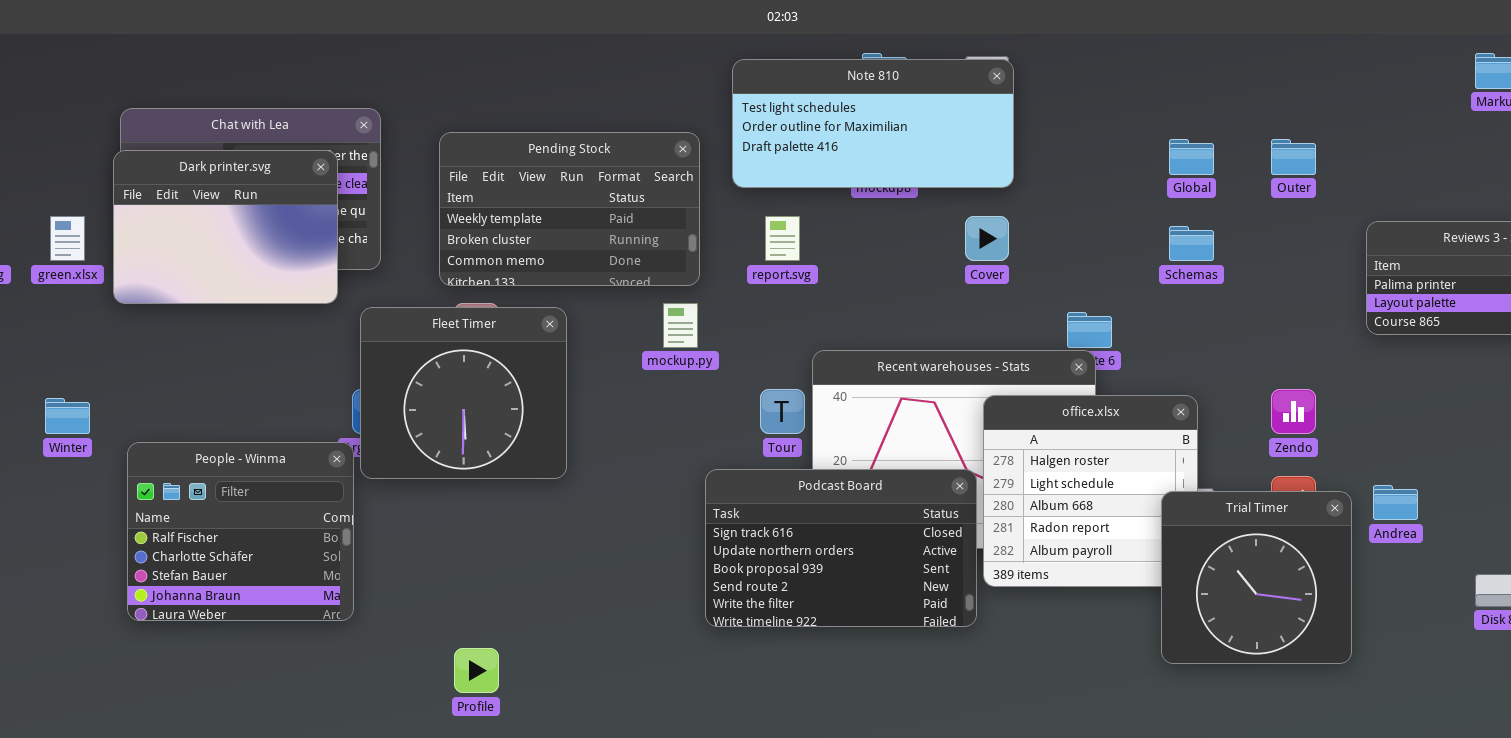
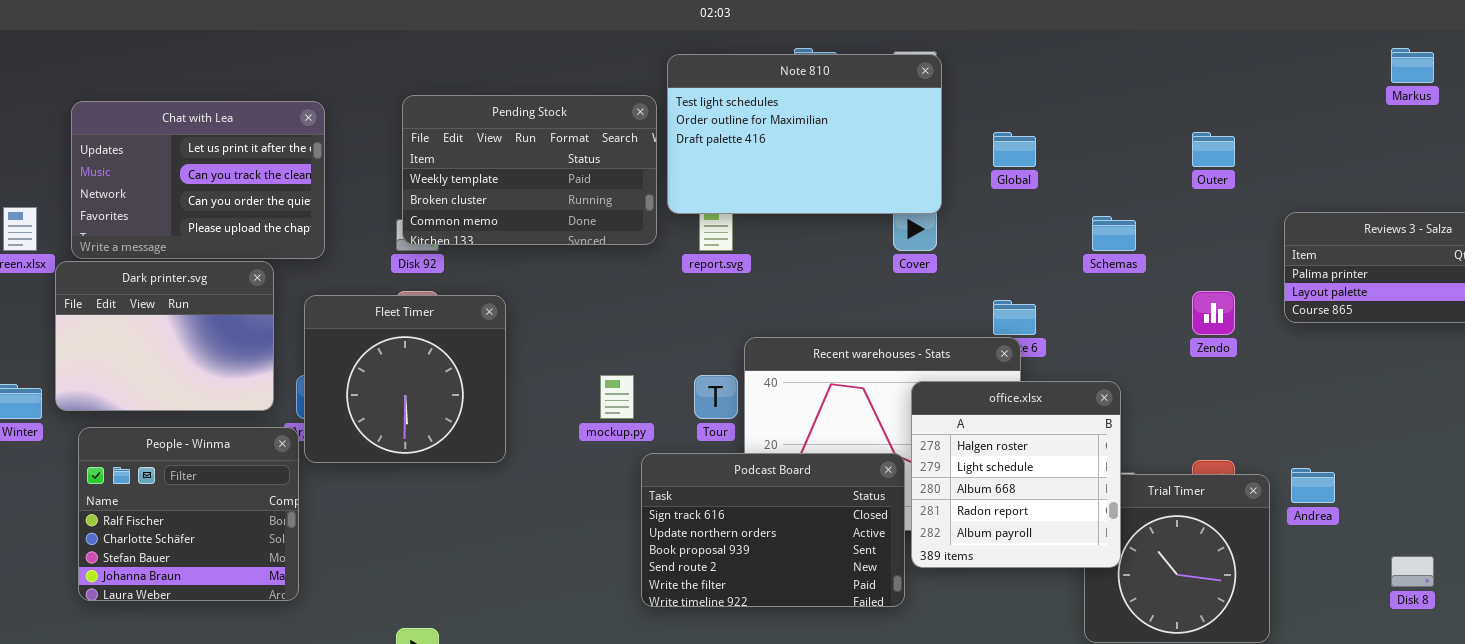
Note 810: [732,59,1014,188] -> [667,54,942,214], resized
Pending Stock: [439,132,700,286] -> [402,95,657,245], moved
Global: [1169,139,1214,175] -> [993,132,1036,167], moved
Dark printer.svg: [113,150,338,304] -> [55,261,274,411], moved
mockup.py: [663,303,698,348] -> [600,375,634,419], moved
Zendo: [1271,389,1316,434] -> [1192,291,1235,335], moved
office.xlsx: [983,395,1198,587] -> [911,381,1121,568], raised

